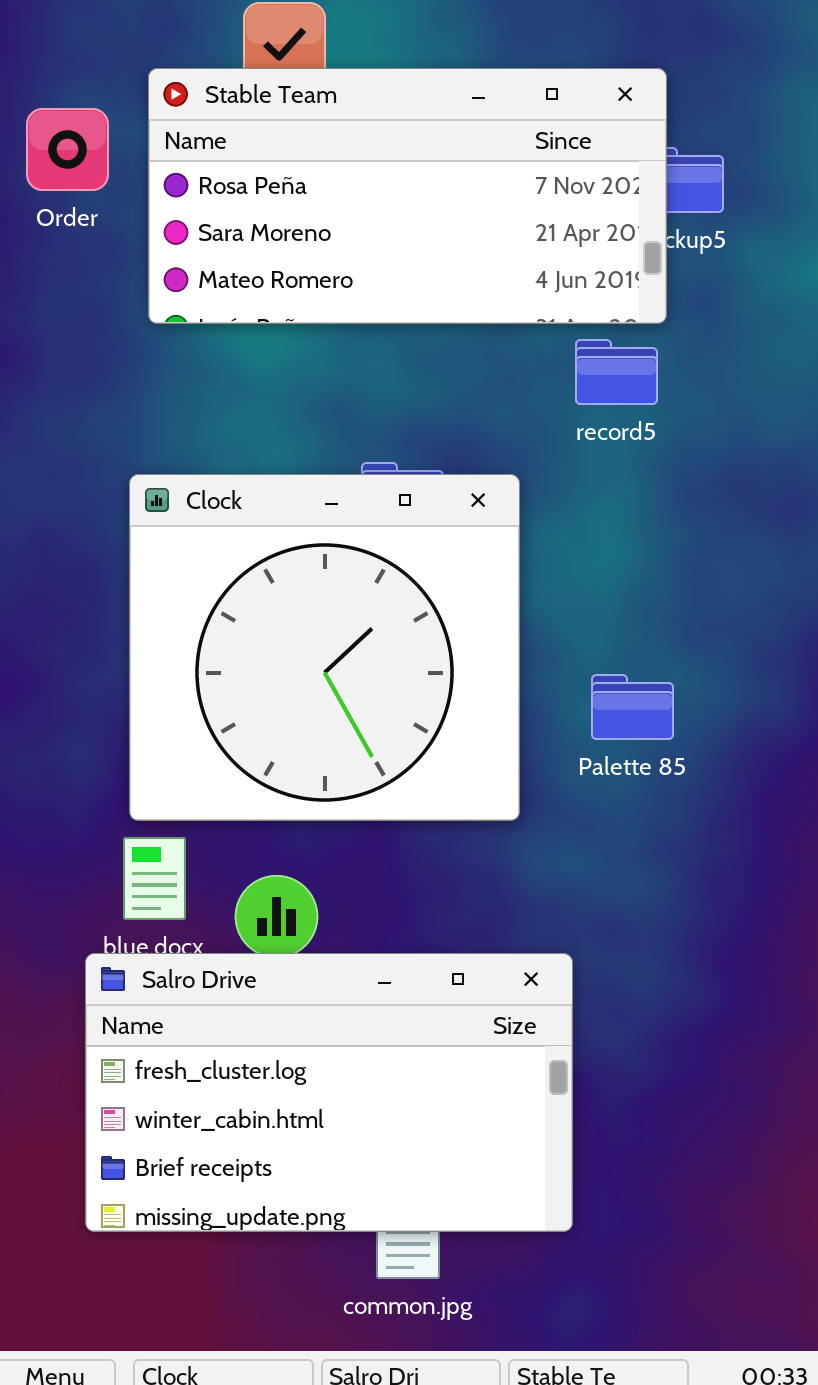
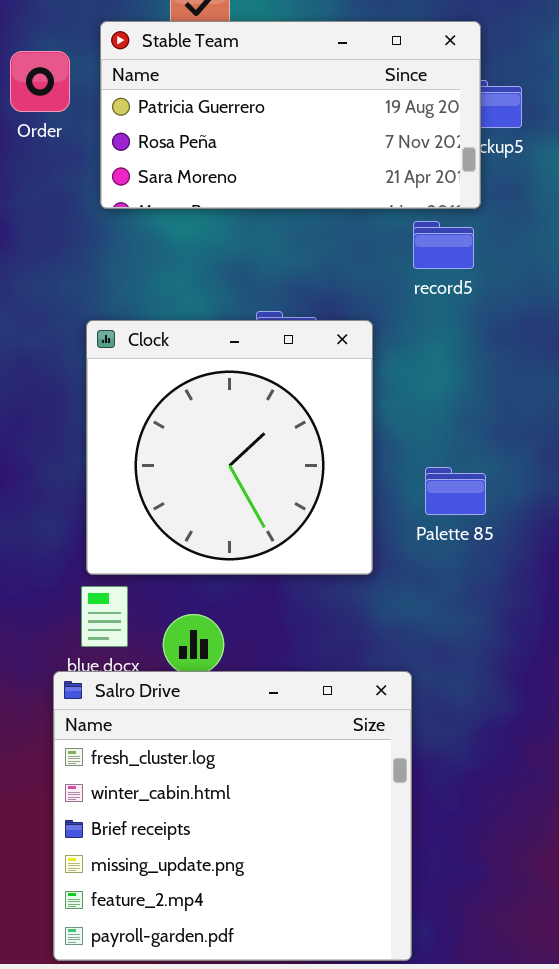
Stable Team: [148,68,667,324] -> [100,21,481,209], scrolled up 1 row
Salro Drive: [85,953,573,1232] -> [53,671,412,961], resized

